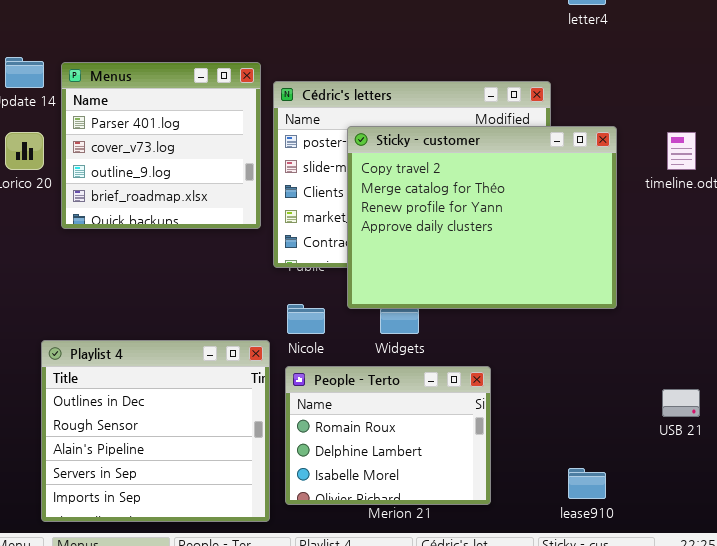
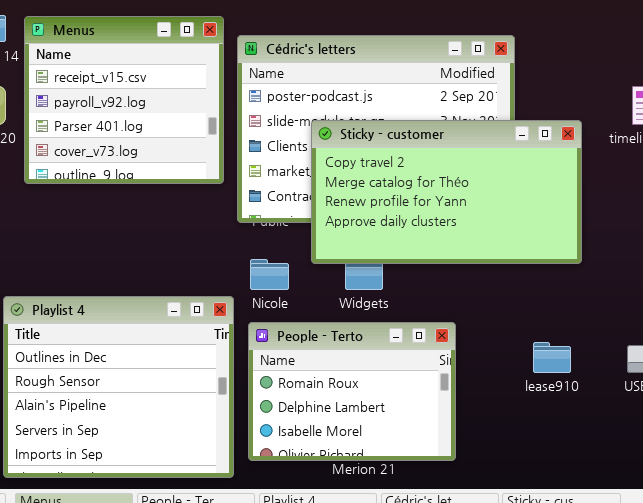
Menus: [61,62,261,229] -> [24,16,224,184], scrolled up 2 rows
Sticky - customer: [347,126,617,309] -> [311,120,582,264], resized
lease910: [568,468,606,499] -> [533,342,571,373], moved

